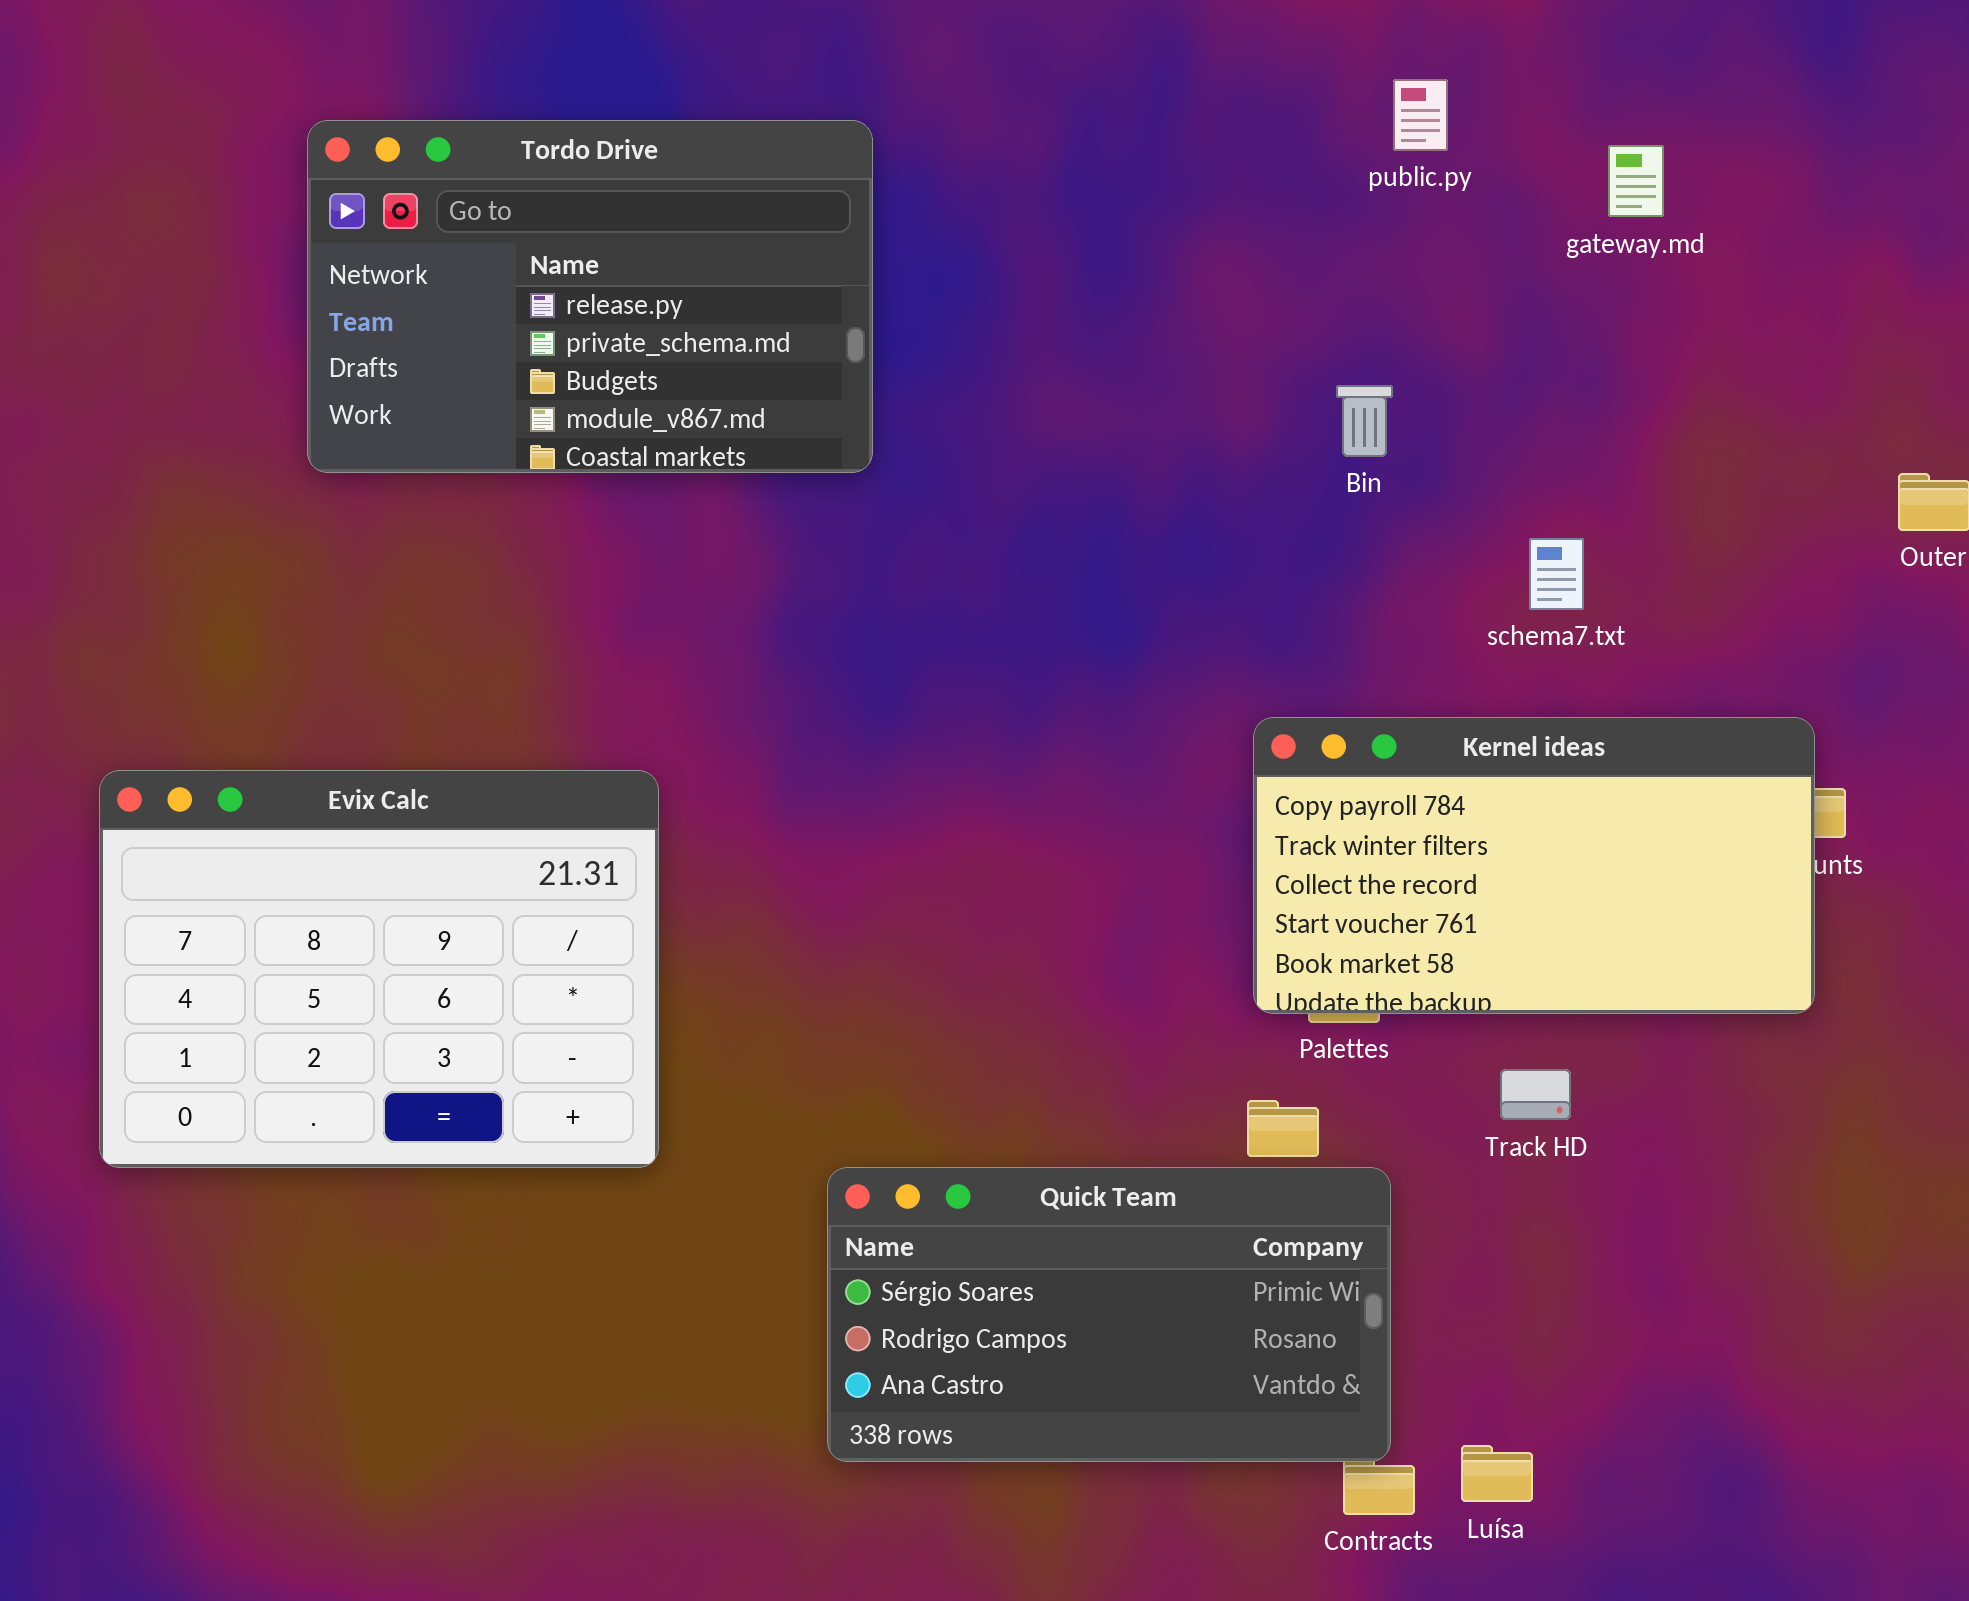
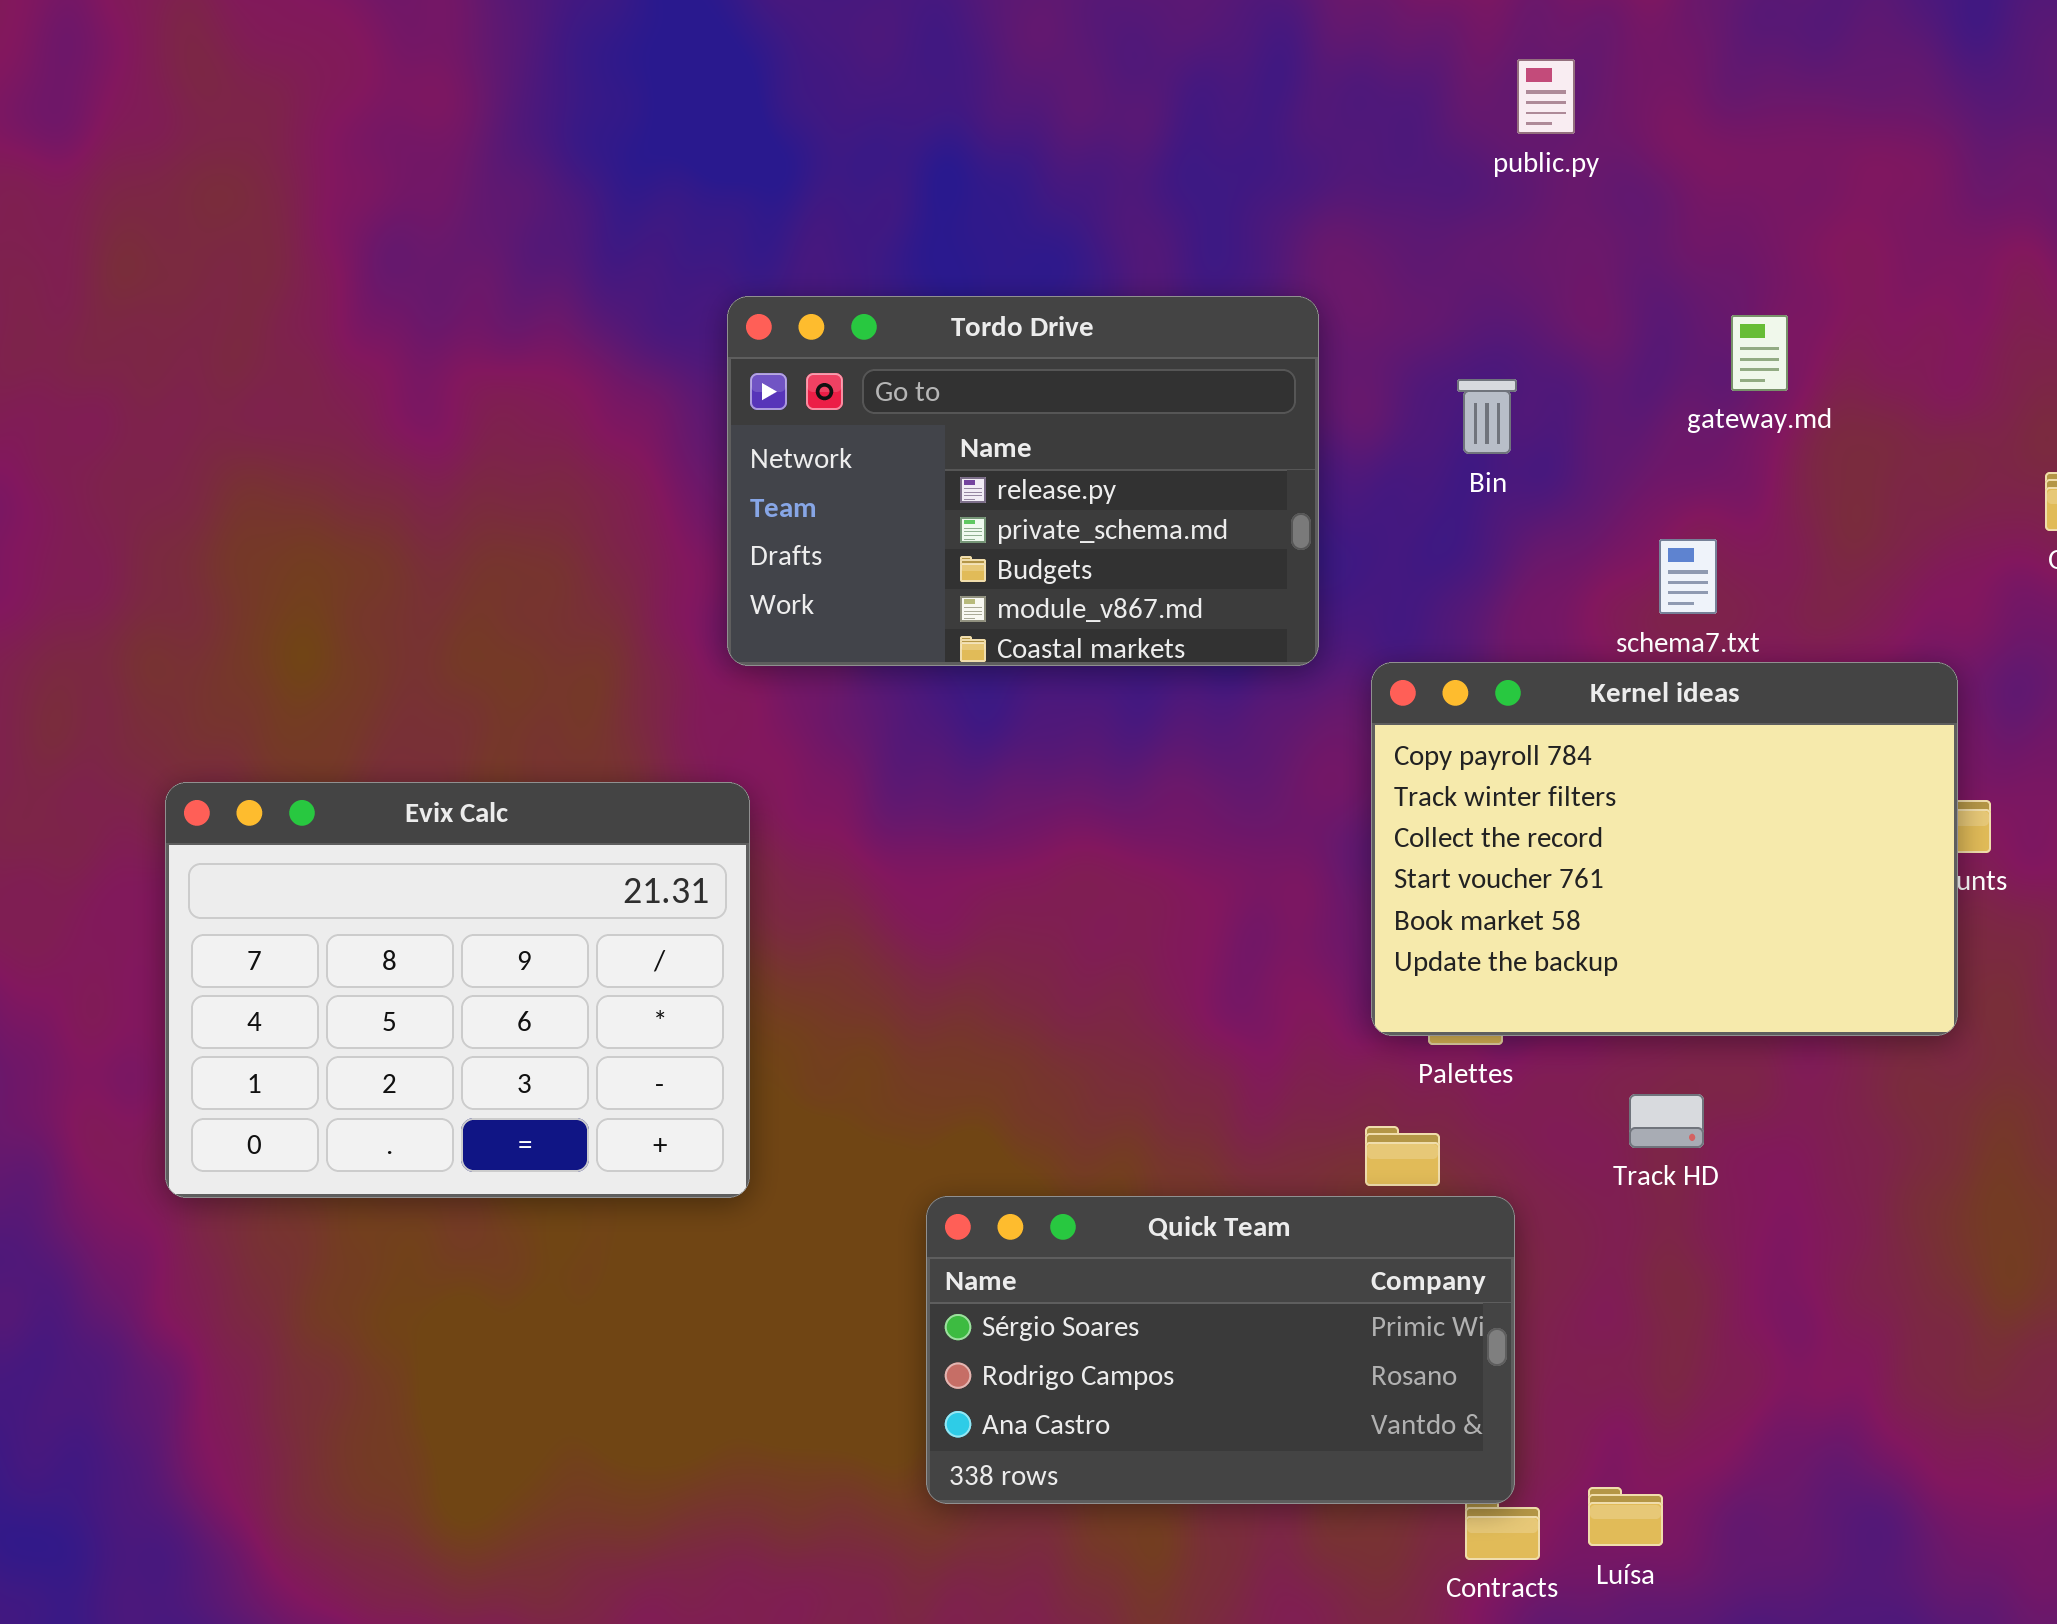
Tordo Drive: [307,120,873,473] -> [727,296,1319,666], moved
gateway.md: [1608,145,1664,217] -> [1731,315,1788,391], moved
Kernel ideas: [1253,717,1815,1014] -> [1371,662,1958,1036], resized

